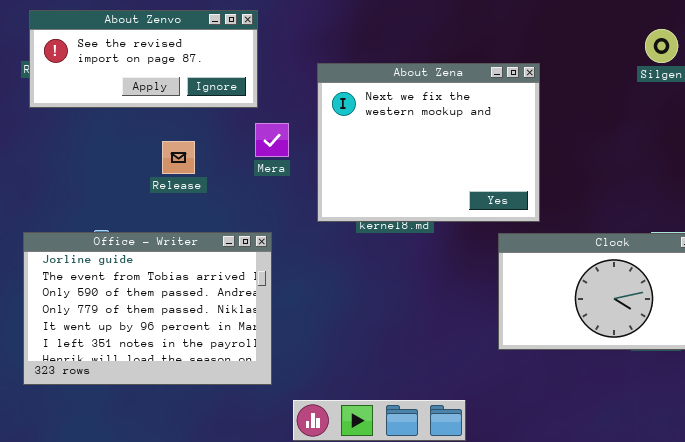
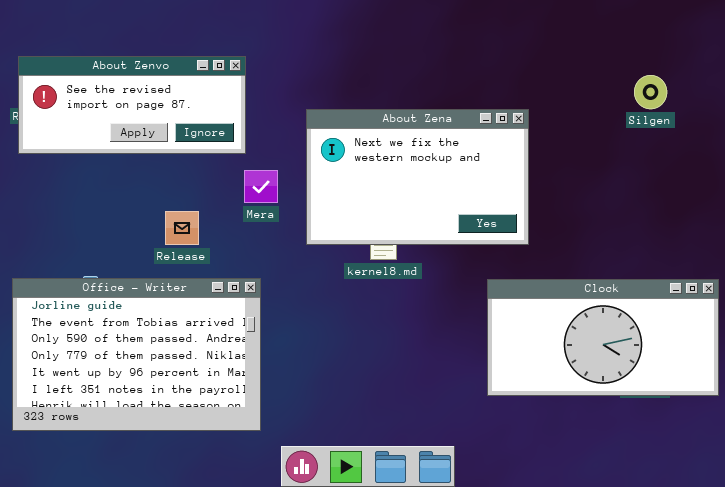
About Zena: [317,63,540,222] -> [306,109,529,245], resized
Release: [162,141,195,174] -> [165,211,199,245], moved

